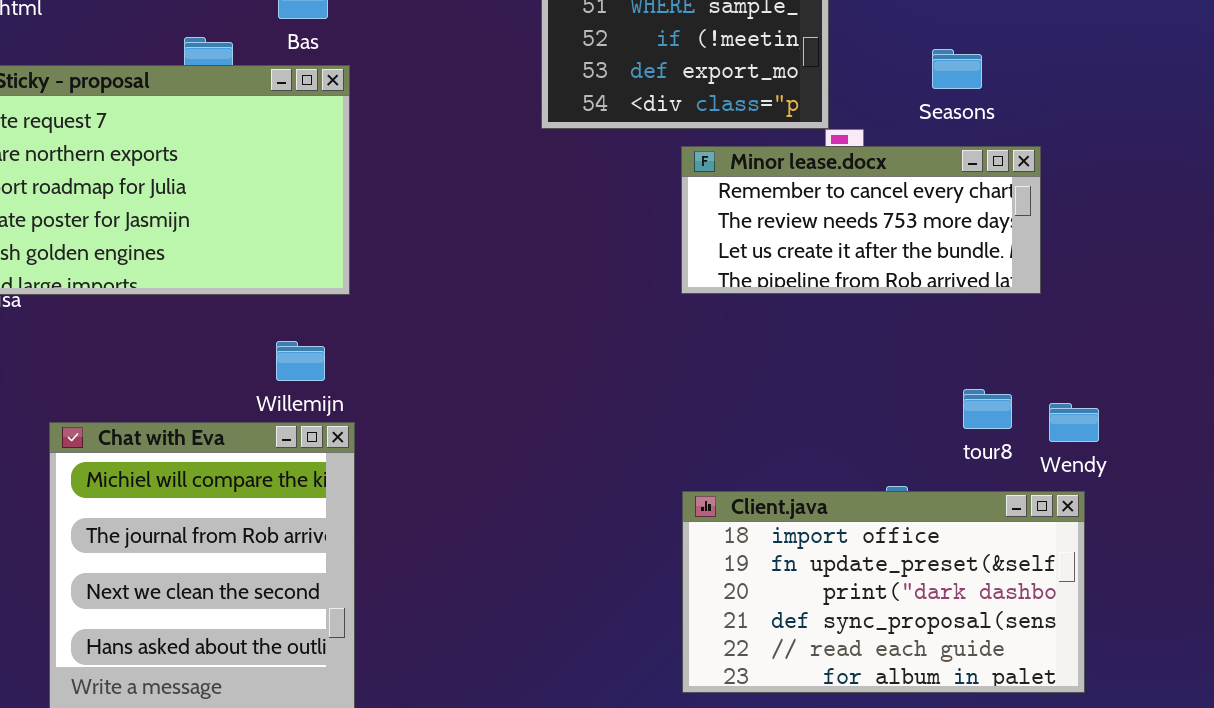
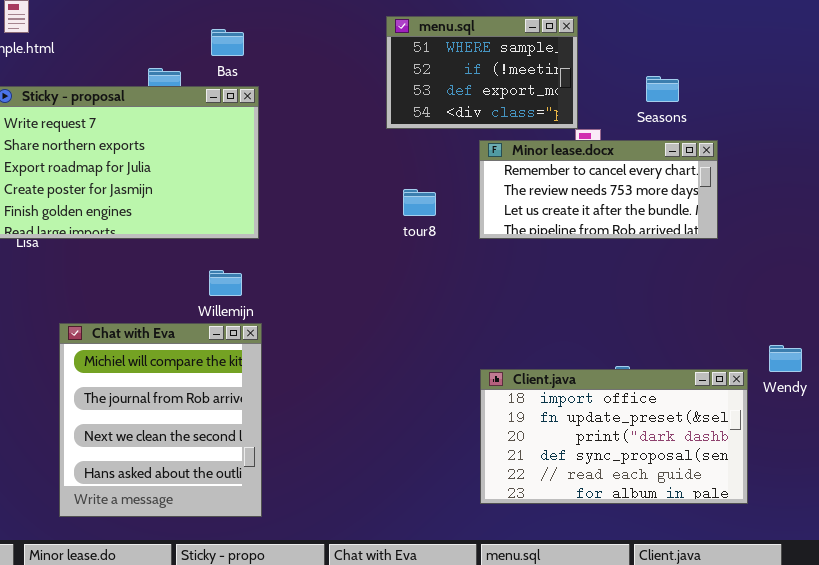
tour8: [963,389,1012,429] -> [403,189,436,216], moved
Wendy: [1049,403,1099,442] -> [769,345,802,372], moved

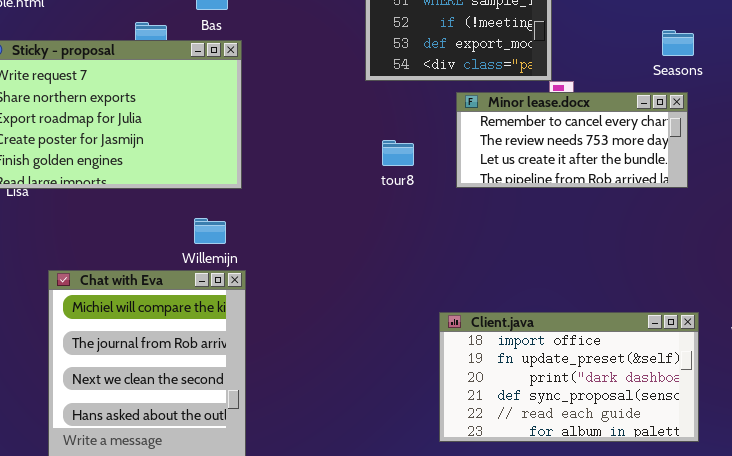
Seasons: [646,76,679,102] -> [662,30,694,56], moved
Client.java: [480,369,748,504] -> [439,312,699,442], moved

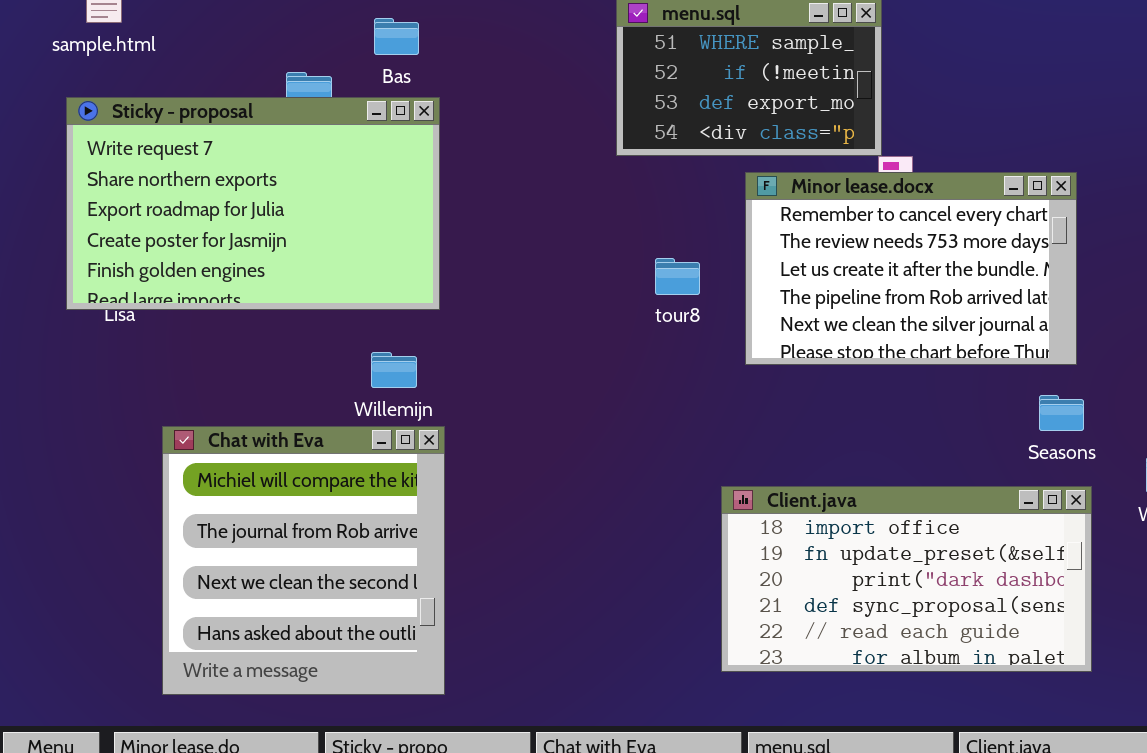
Seasons: [662,30,694,56] -> [1039,395,1084,431], moved
Minor lease.docx: [456,92,688,188] -> [745,172,1077,365], resized
tour8: [382,140,414,166] -> [655,258,700,295], moved

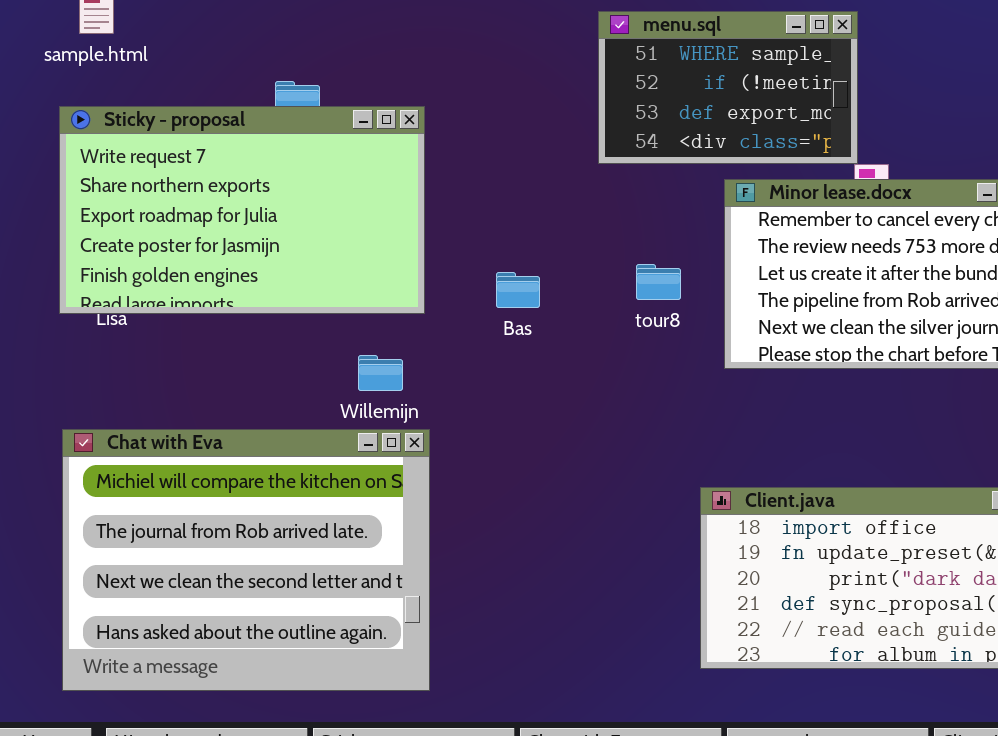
Bas: [374,18,419,55] -> [496,272,540,308], moved
Chat with Eva: [162,426,445,695] -> [62,429,430,691], resized

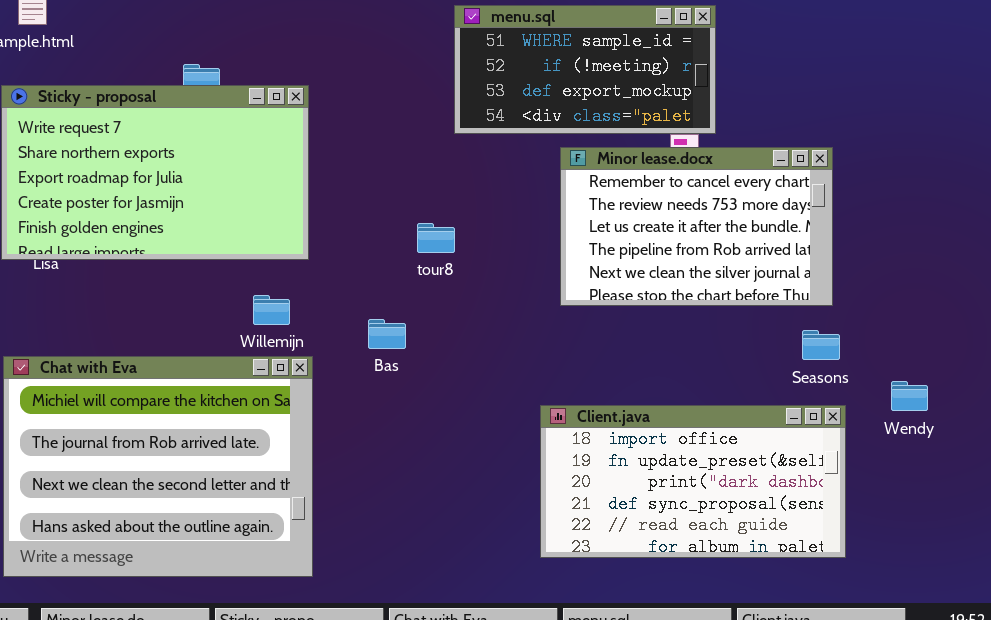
menu.sql: [598,11,858,164] -> [454,5,716,134], resized
tour8: [636,264,681,300] -> [417,223,455,253], moved
Bas: [496,272,540,308] -> [368,319,406,349], moved

